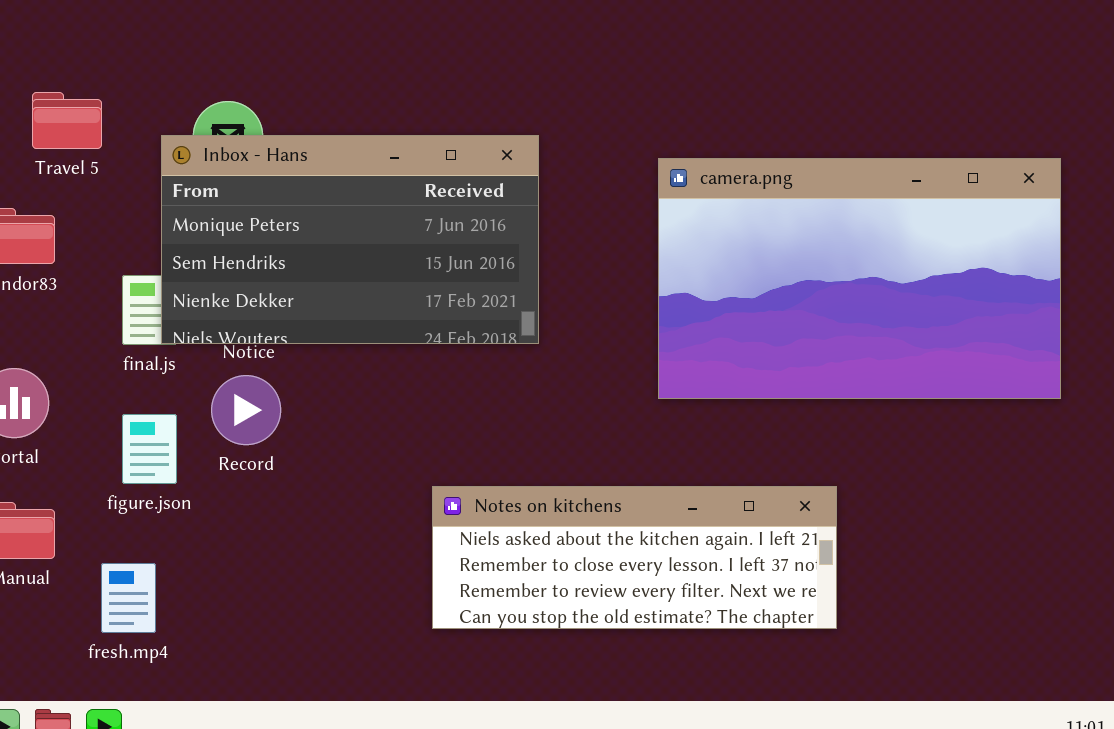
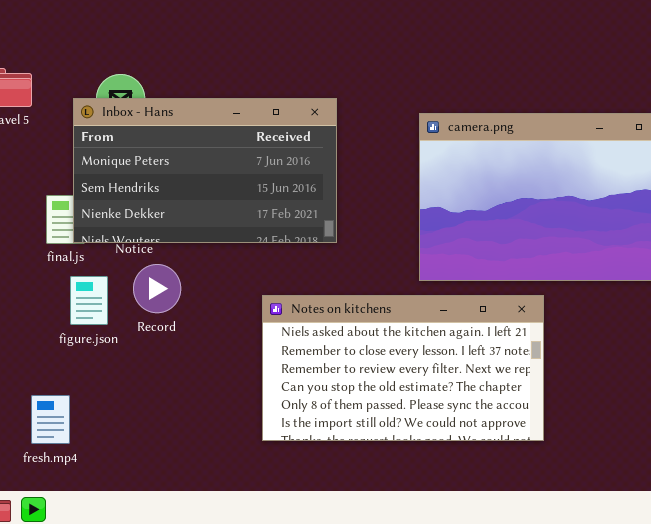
Record: [211,375,281,445] -> [133,264,181,313], moved
figure.json: [122,414,177,484] -> [70,276,108,325], moved
Notes on kitchens: [432,486,837,629] -> [262,295,544,441], resized

